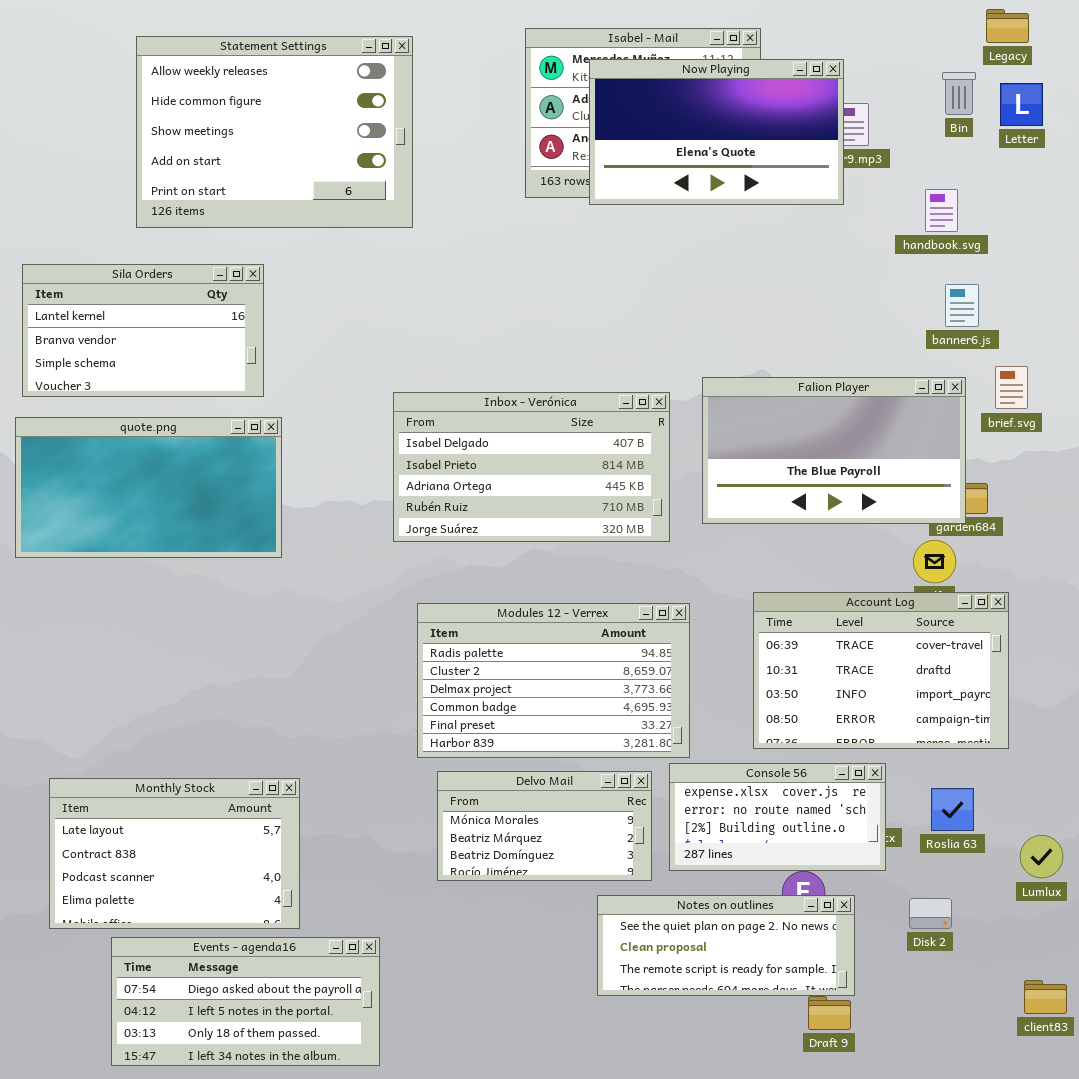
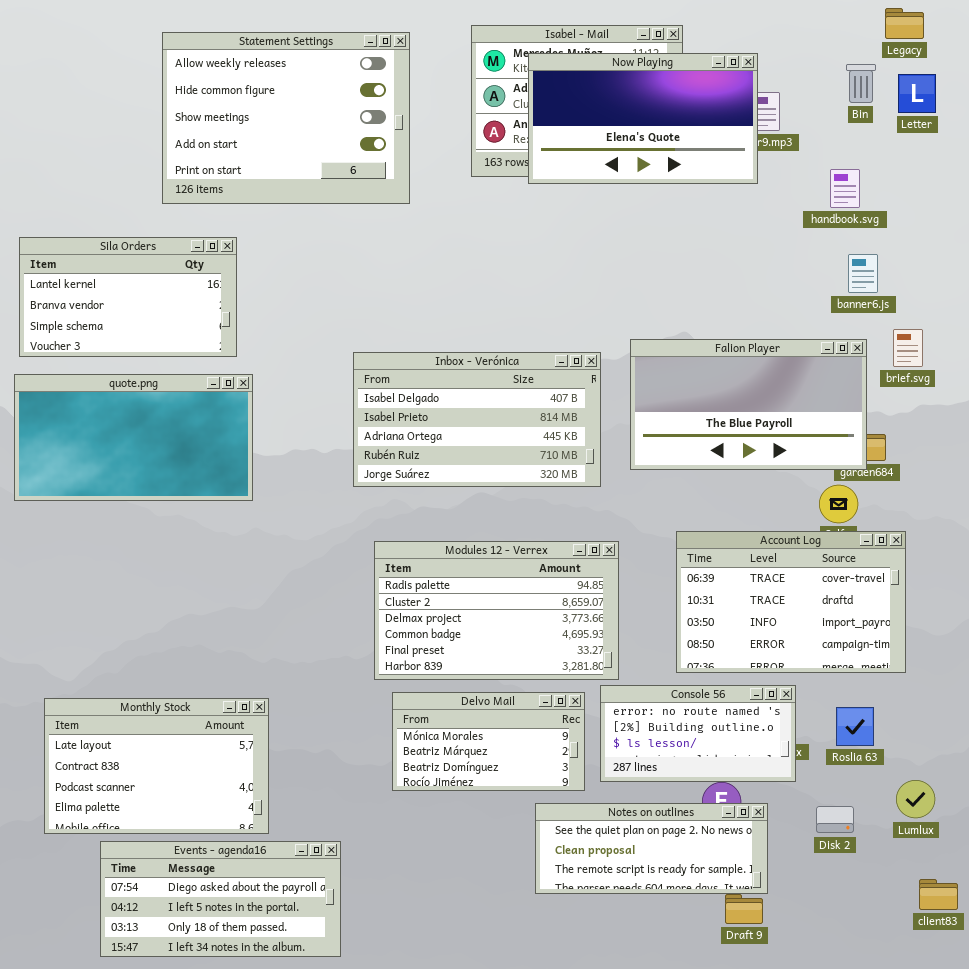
Statement Settings: [136,36,413,228] -> [162,32,410,204], moved
Console 56: [669,763,886,871] -> [600,685,796,782], scrolled down 1 row
Lumlux: [1020,835,1063,878] -> [896,780,935,818], moved

